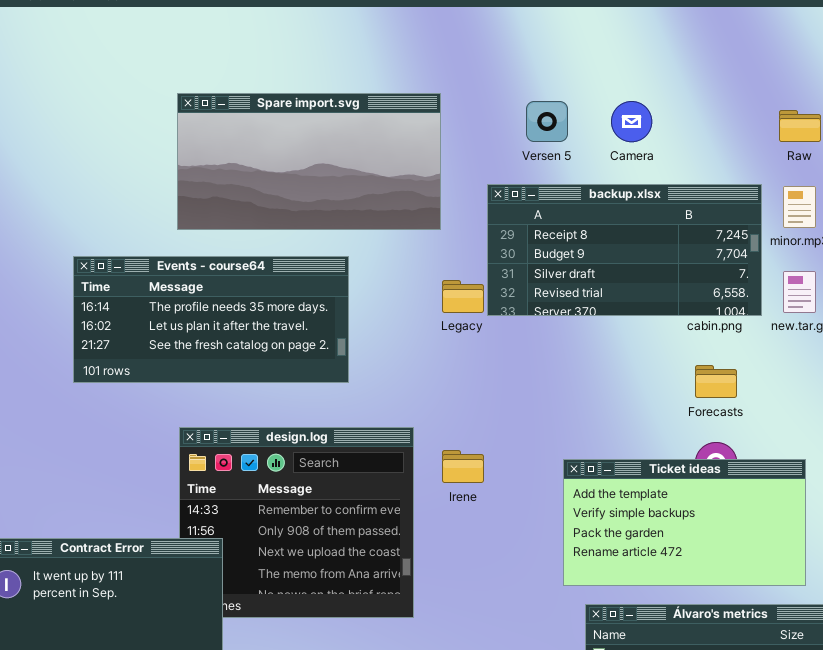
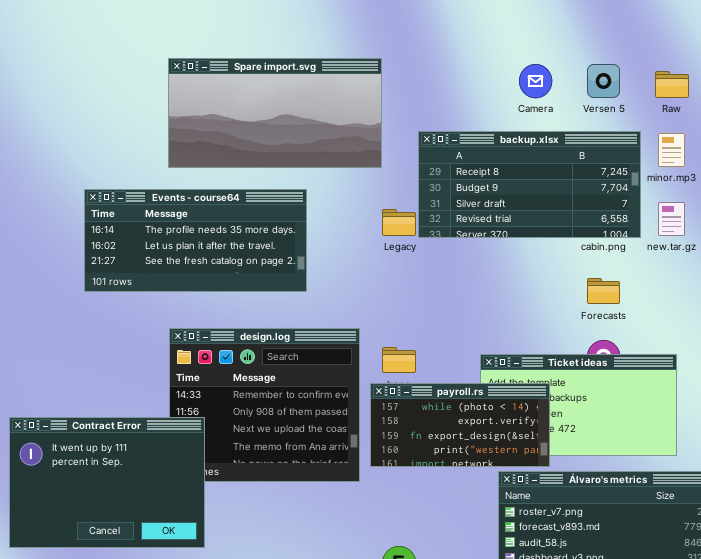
Versen 5: [526,101,568,142] -> [587,64,620,98], moved
payroll.rs: none -> [370,383,550,467], opened

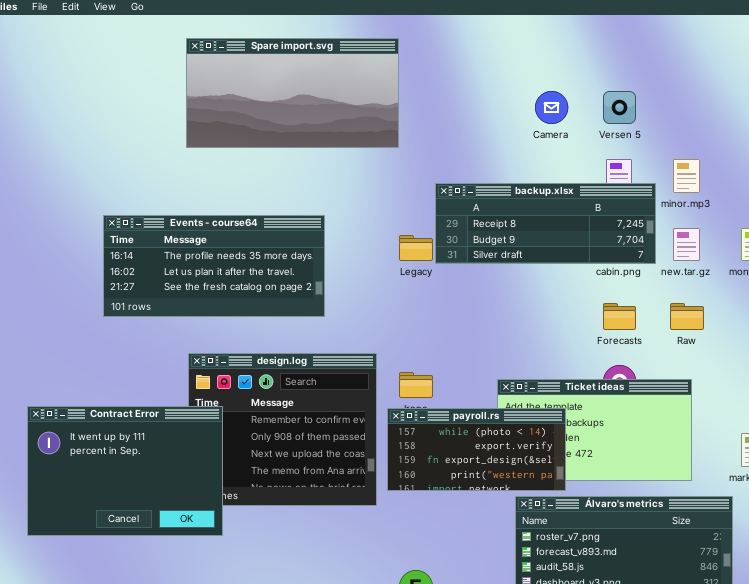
Spare import.svg: [168,58,382,168] -> [186,38,399,148], moved
Raw: [655,71,689,98] -> [670,303,704,330], moved
backup.xlsx: [418,131,641,238] -> [435,183,656,264], resized
Contract Error: [9,417,205,548] -> [27,406,223,536], moved

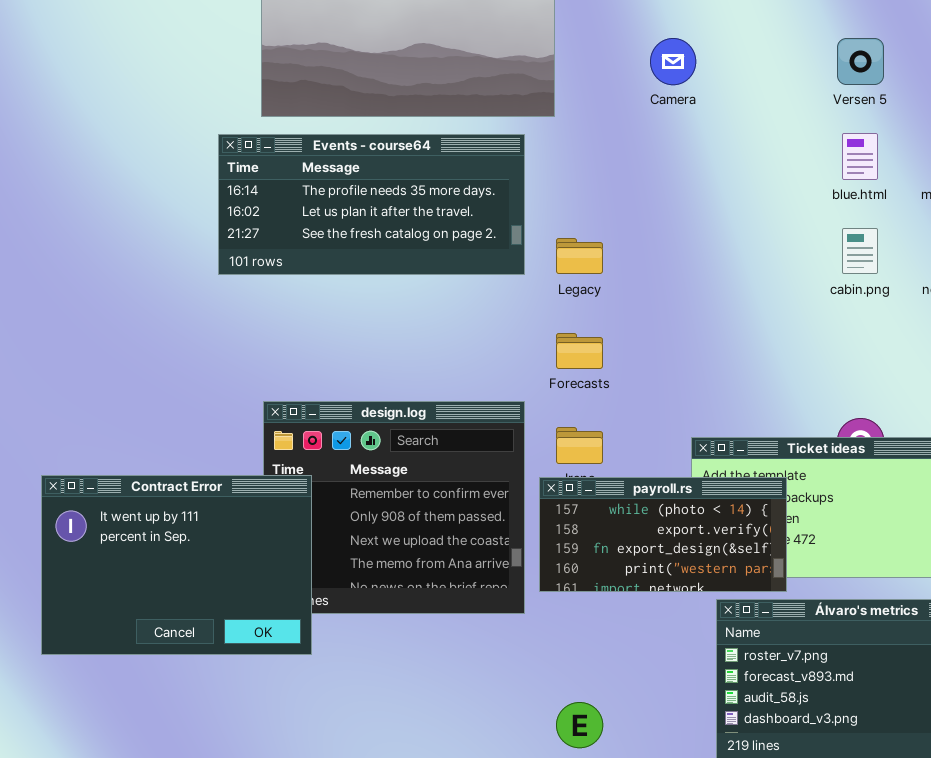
Camera: [535,91,568,124] -> [650,38,696,85], moved
backup.xlsx: [435,183,656,264] -> none, closed
Events - course64: [103,215,325,317] -> [218,134,525,275], moved
Forecasts: [603,303,636,330] -> [556,333,603,369], moved

